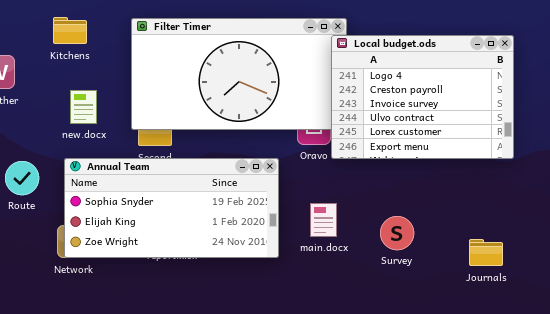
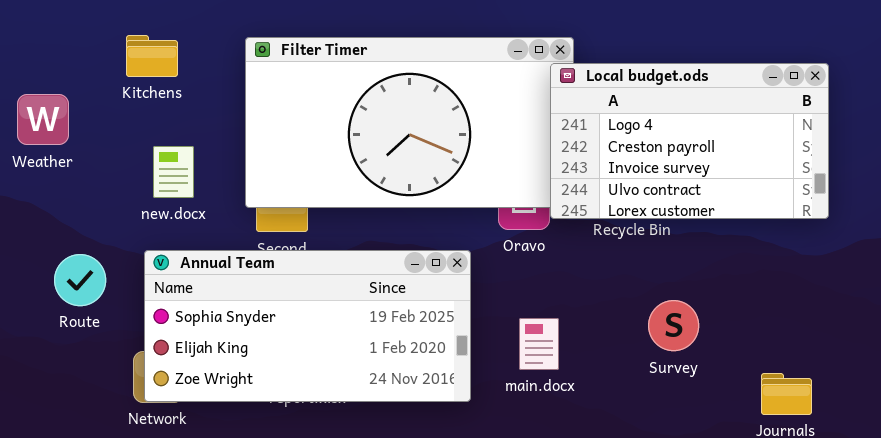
Local budget.ods: [331,35,514,159] -> [550,63,829,219], resized
Survey: [380,216,414,250] -> [648,300,699,351], moved

